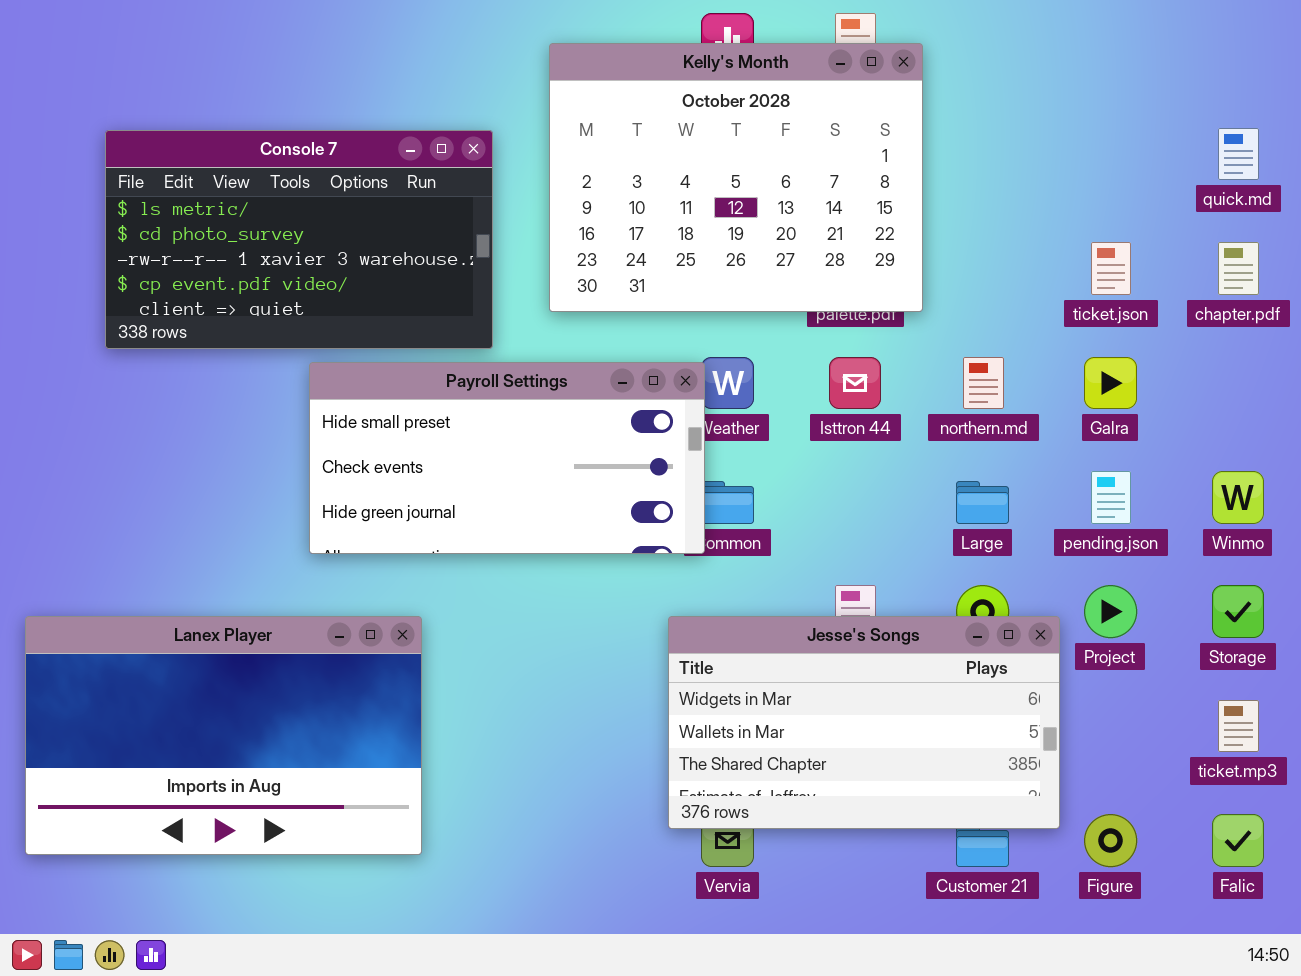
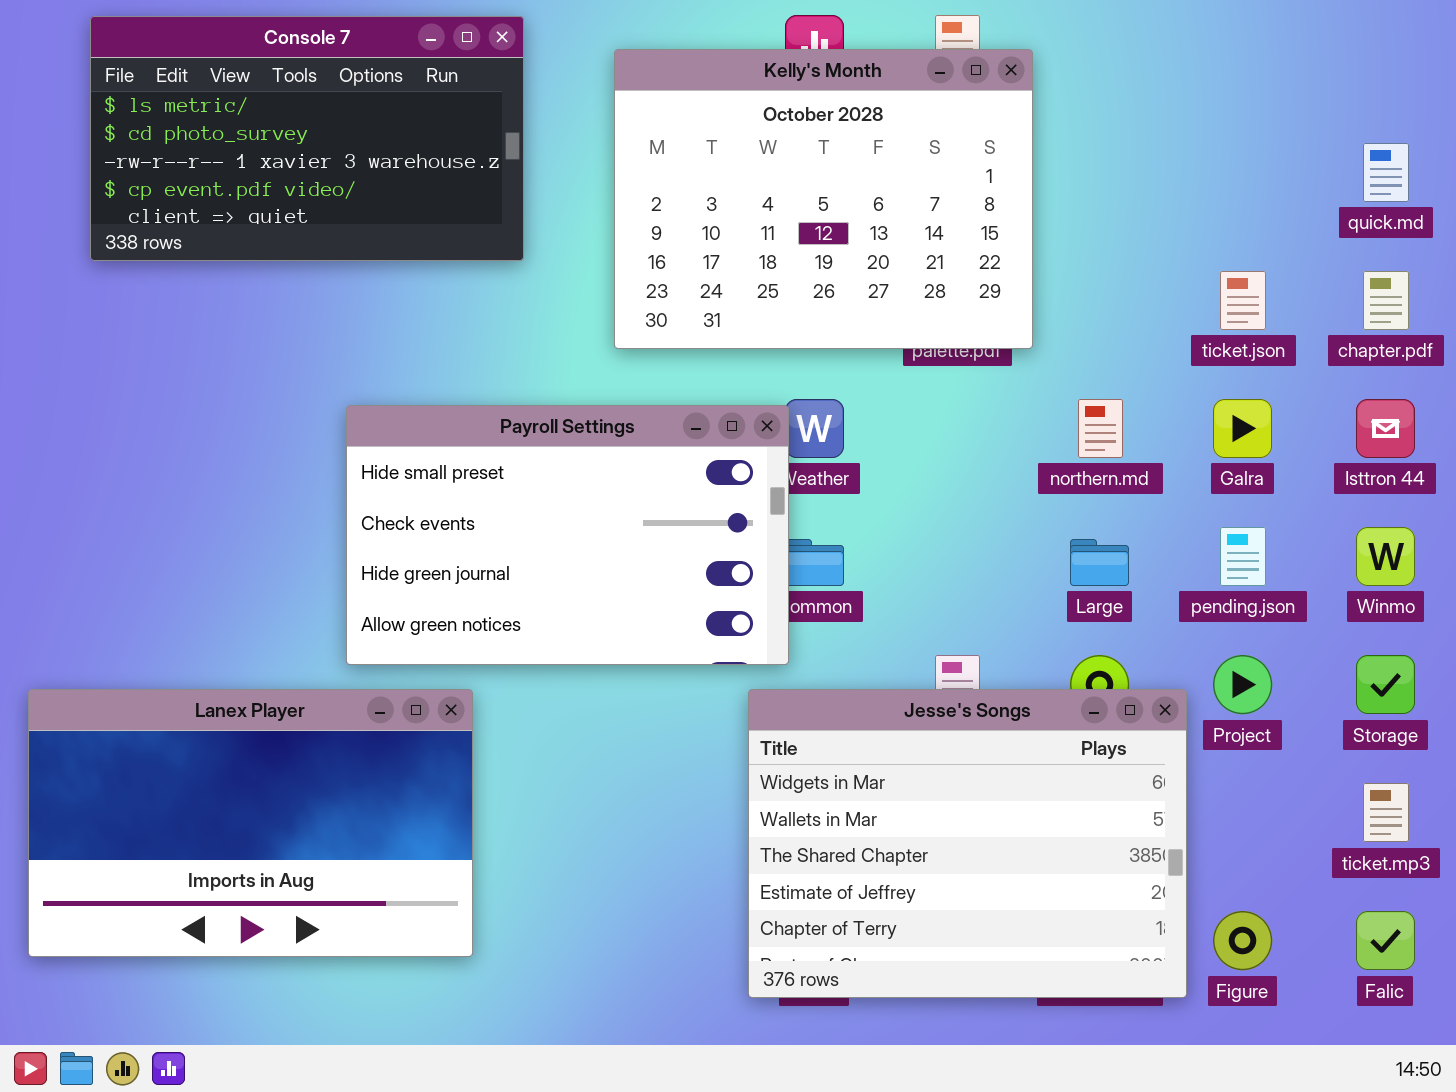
Console 7: [105,130,493,349] -> [90,16,524,261], moved
Isttron 44: [829,357,881,409] -> [1356,399,1415,458], moved
Payroll Settings: [309,362,705,554] -> [346,405,789,665], resized
Jesse's Songs: [668,616,1060,829] -> [748,689,1187,998], resized

